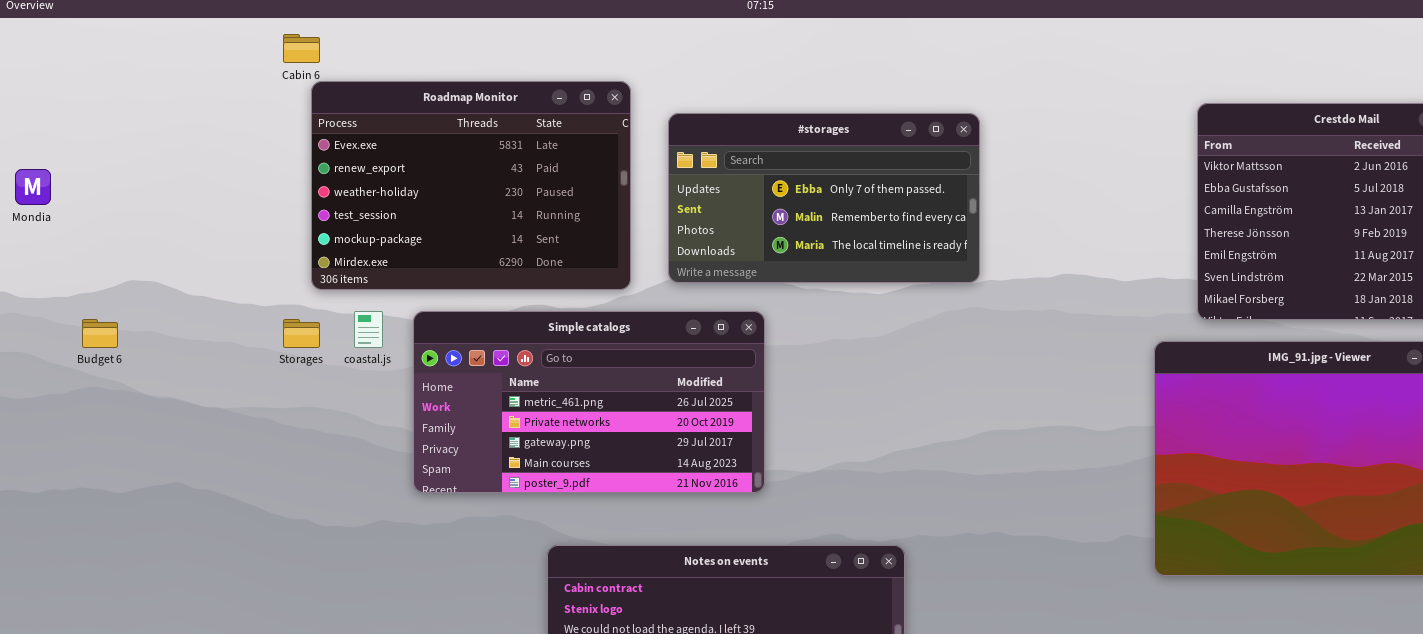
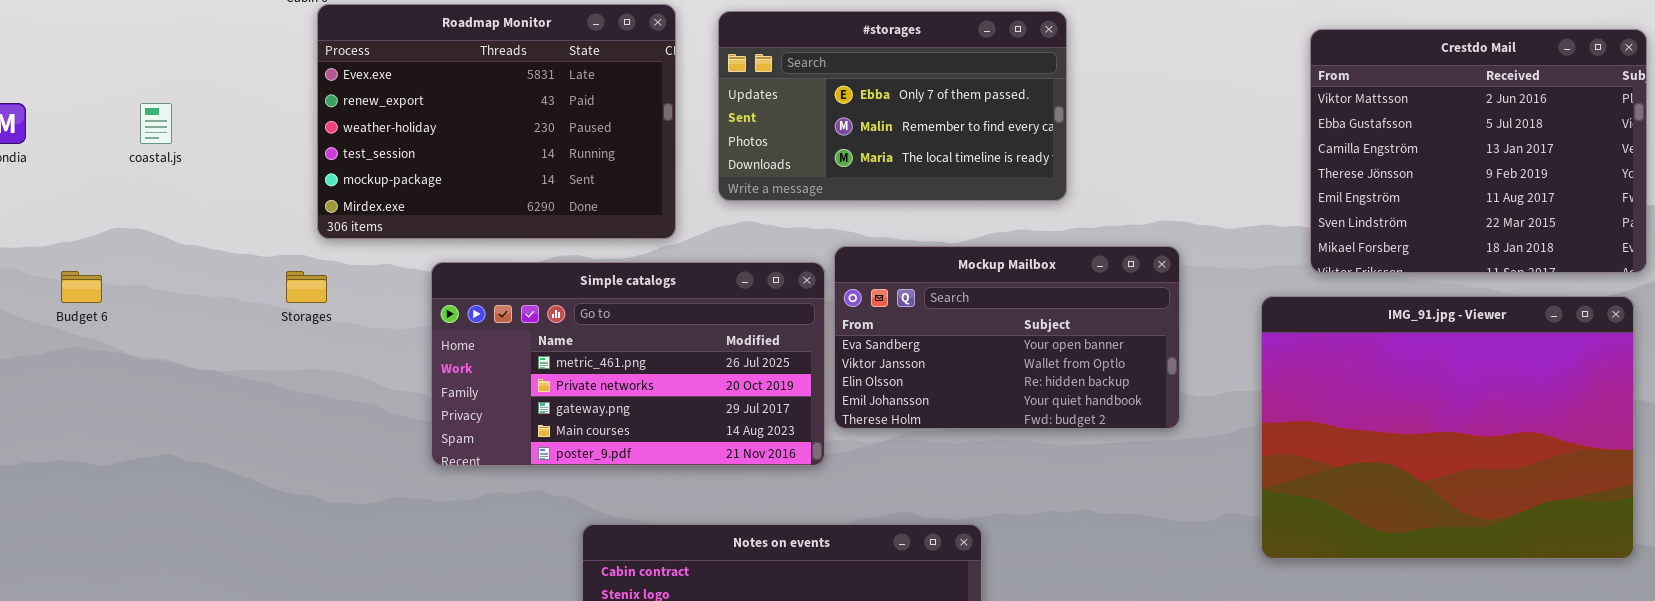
#storages: [668,113,980,283] -> [718,11,1067,201], moved
Mockup Mailbox: none -> [834,246,1180,429], opened
coastal.js: [354,311,383,348] -> [140,103,172,144], moved

